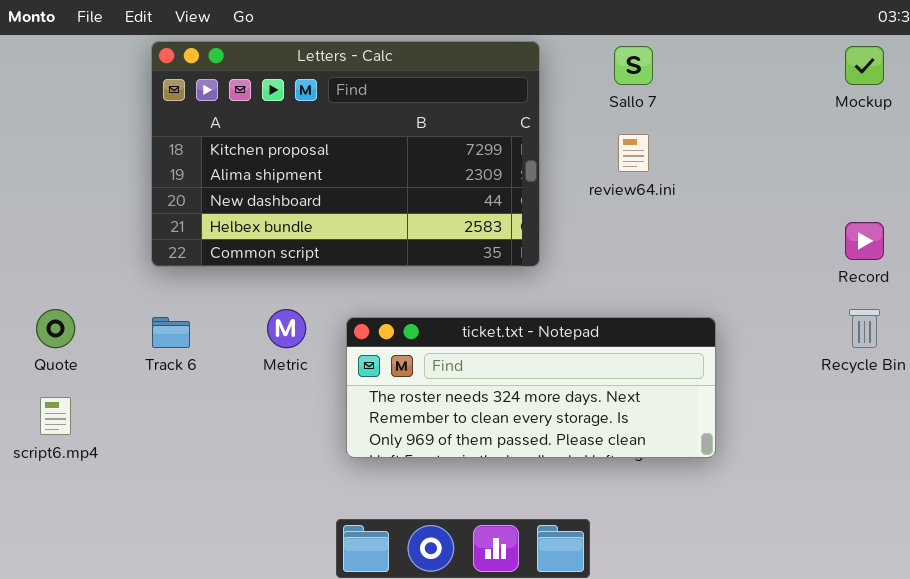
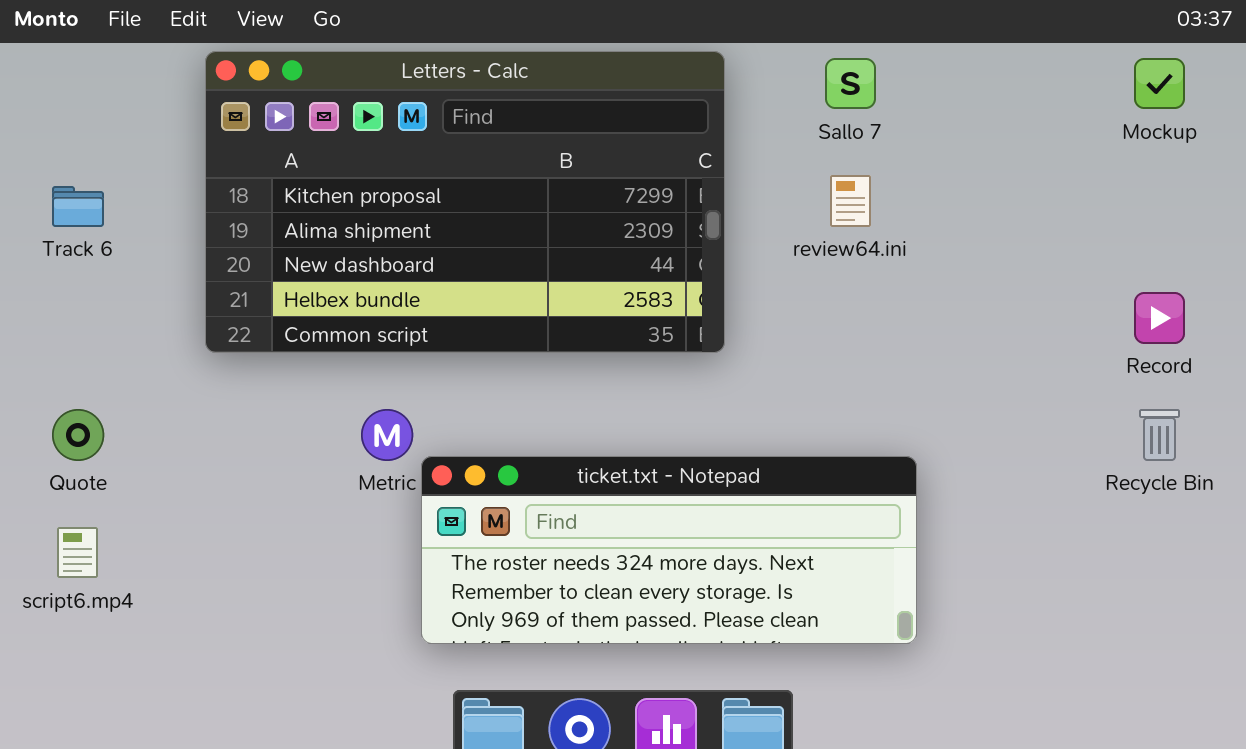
Track 6: [152,317,190,348] -> [52,186,104,227], moved
ticket.txt - Notepad: [346,317,716,458] -> [421,456,917,644], moved

